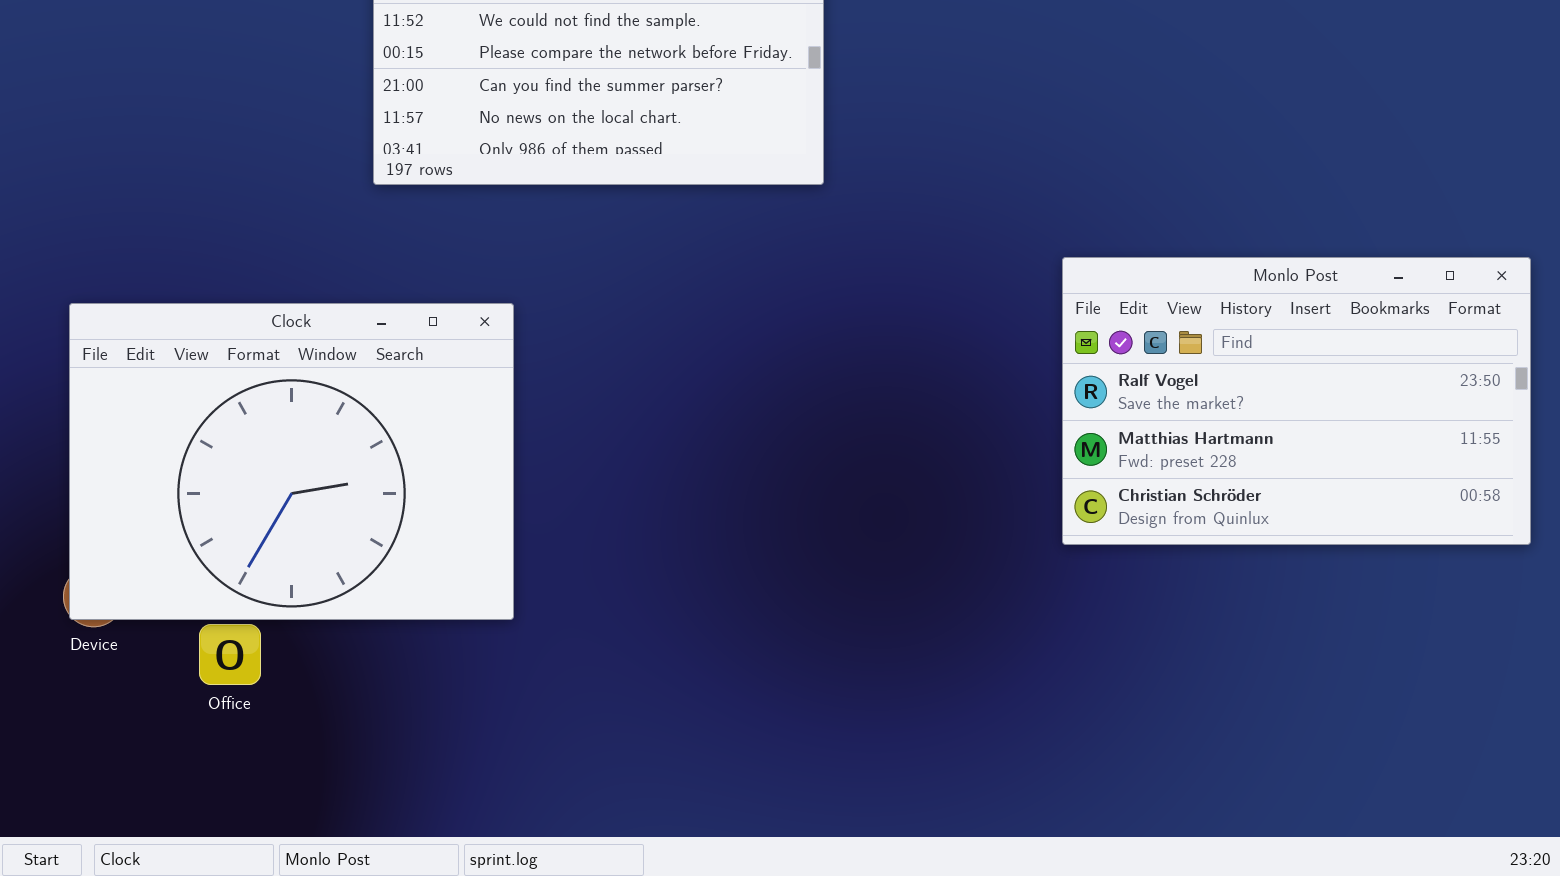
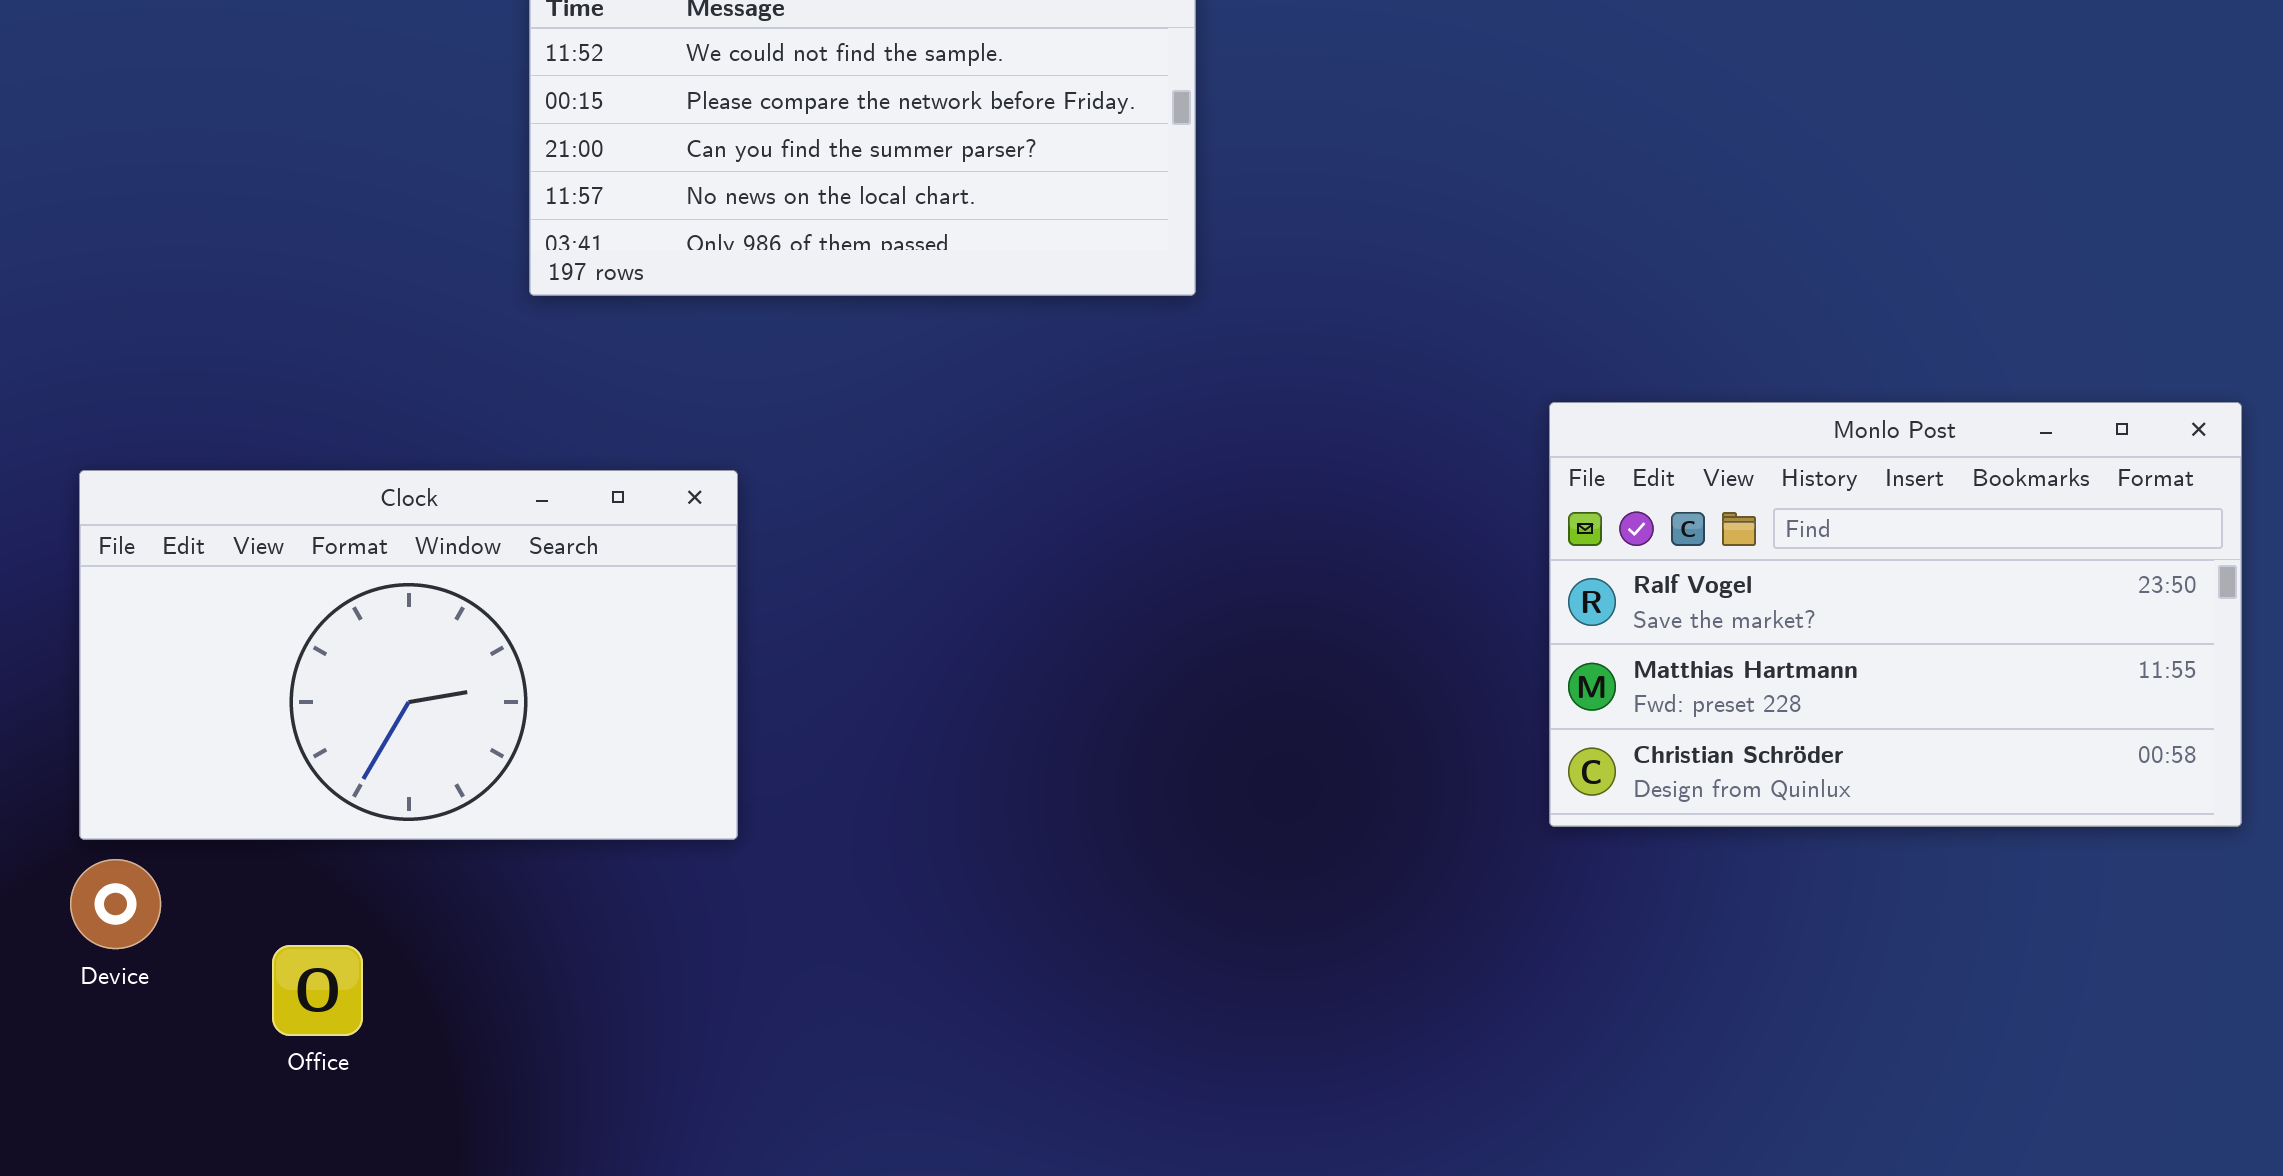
Clock: [69,303,514,620] -> [79,470,738,840], resized

